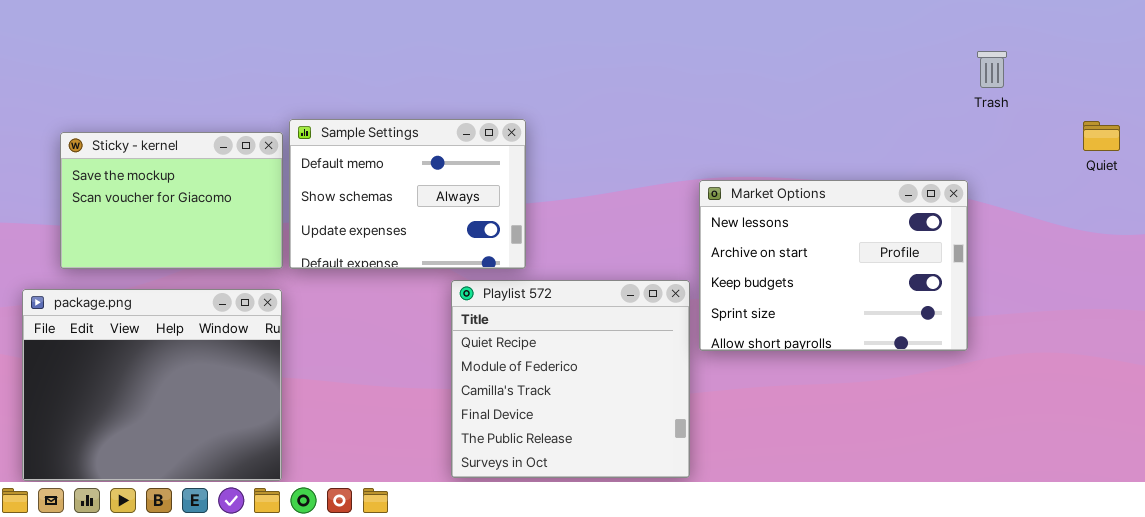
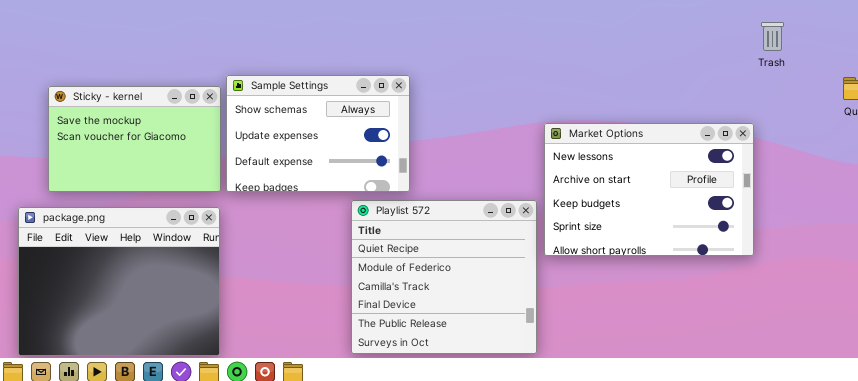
Sample Settings: [289,119,526,269] -> [226,75,410,192], scrolled down 1 row

